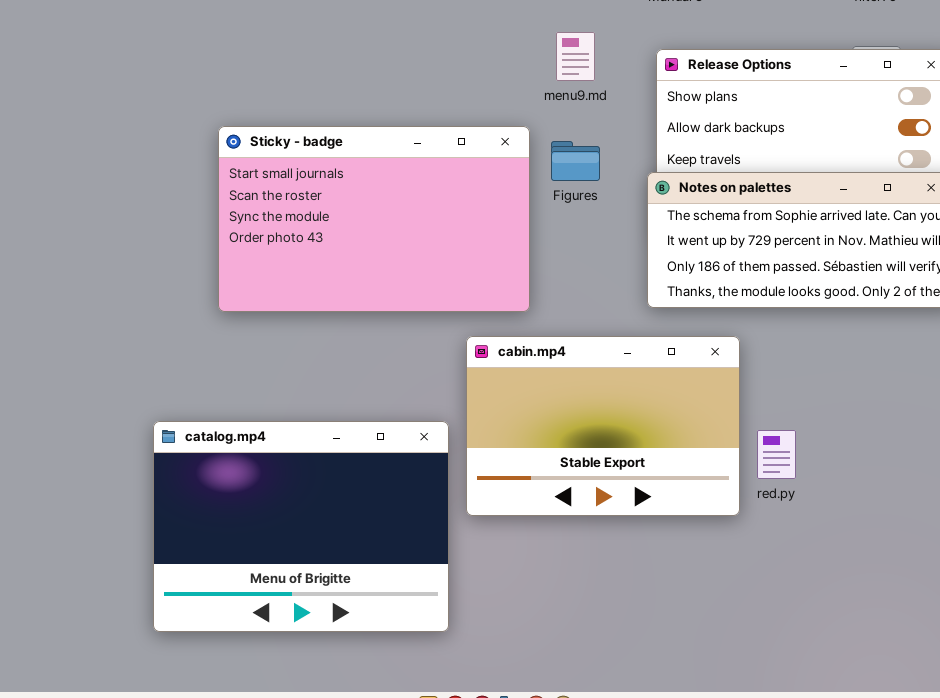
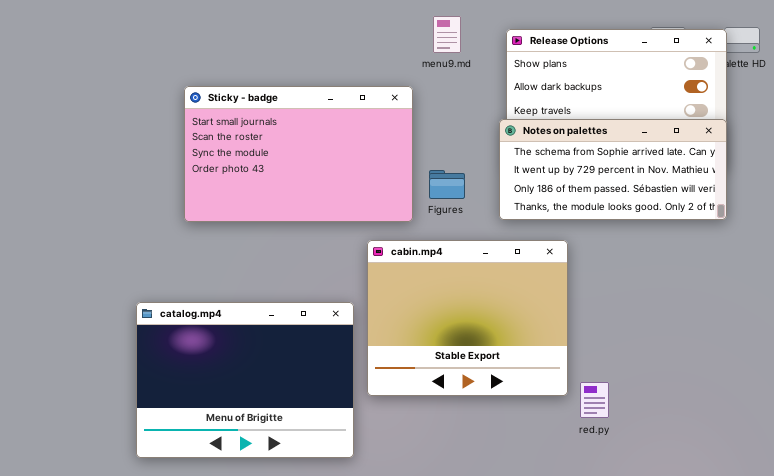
Figures: [551,141,600,181] -> [429,170,465,199], moved
cabin.mp4: [466,336,740,516] -> [367,240,568,396], resized
red.py: [757,430,796,479] -> [580,382,609,418], moved

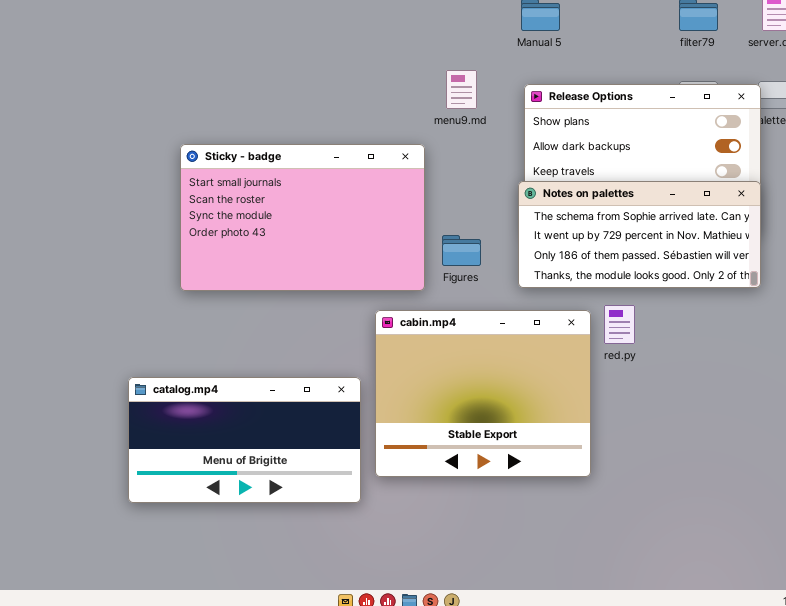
catalog.mp4: [136,302,354,458] -> [128,377,361,503], resized
red.py: [580,382,609,418] -> [604,305,635,344], moved

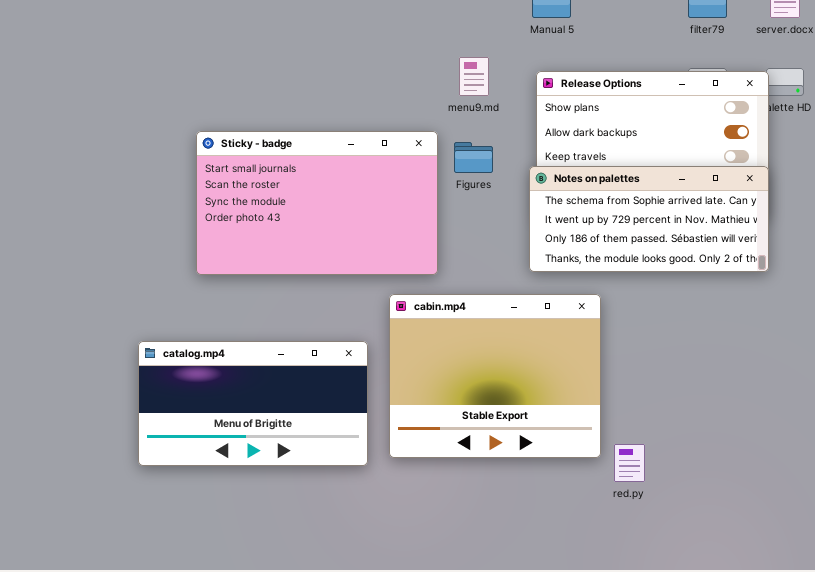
Figures: [442,235,481,266] -> [454,142,493,173], moved
red.py: [604,305,635,344] -> [614,444,645,482], moved
catalog.mp4: [128,377,361,503] -> [138,341,368,466], moved

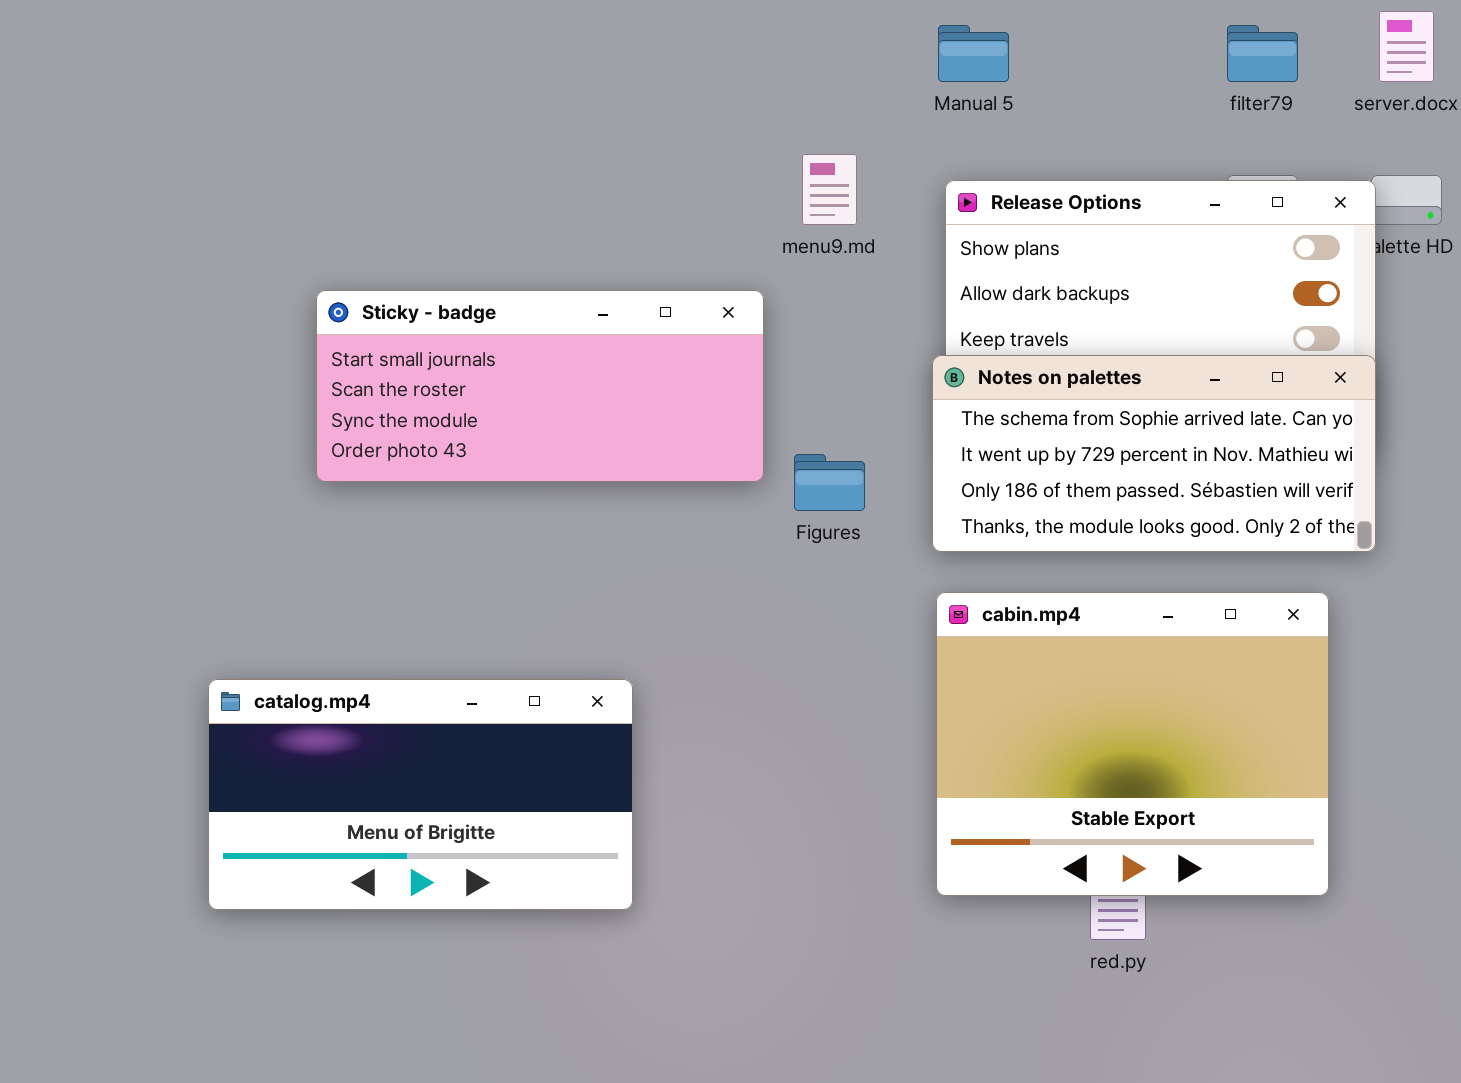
Sticky - badge: [196,131,438,275] -> [316,290,764,482], resized
Figures: [454,142,493,173] -> [794,454,865,511], moved
cabin.mp4: [389,294,601,458] -> [936,592,1329,896], moved

